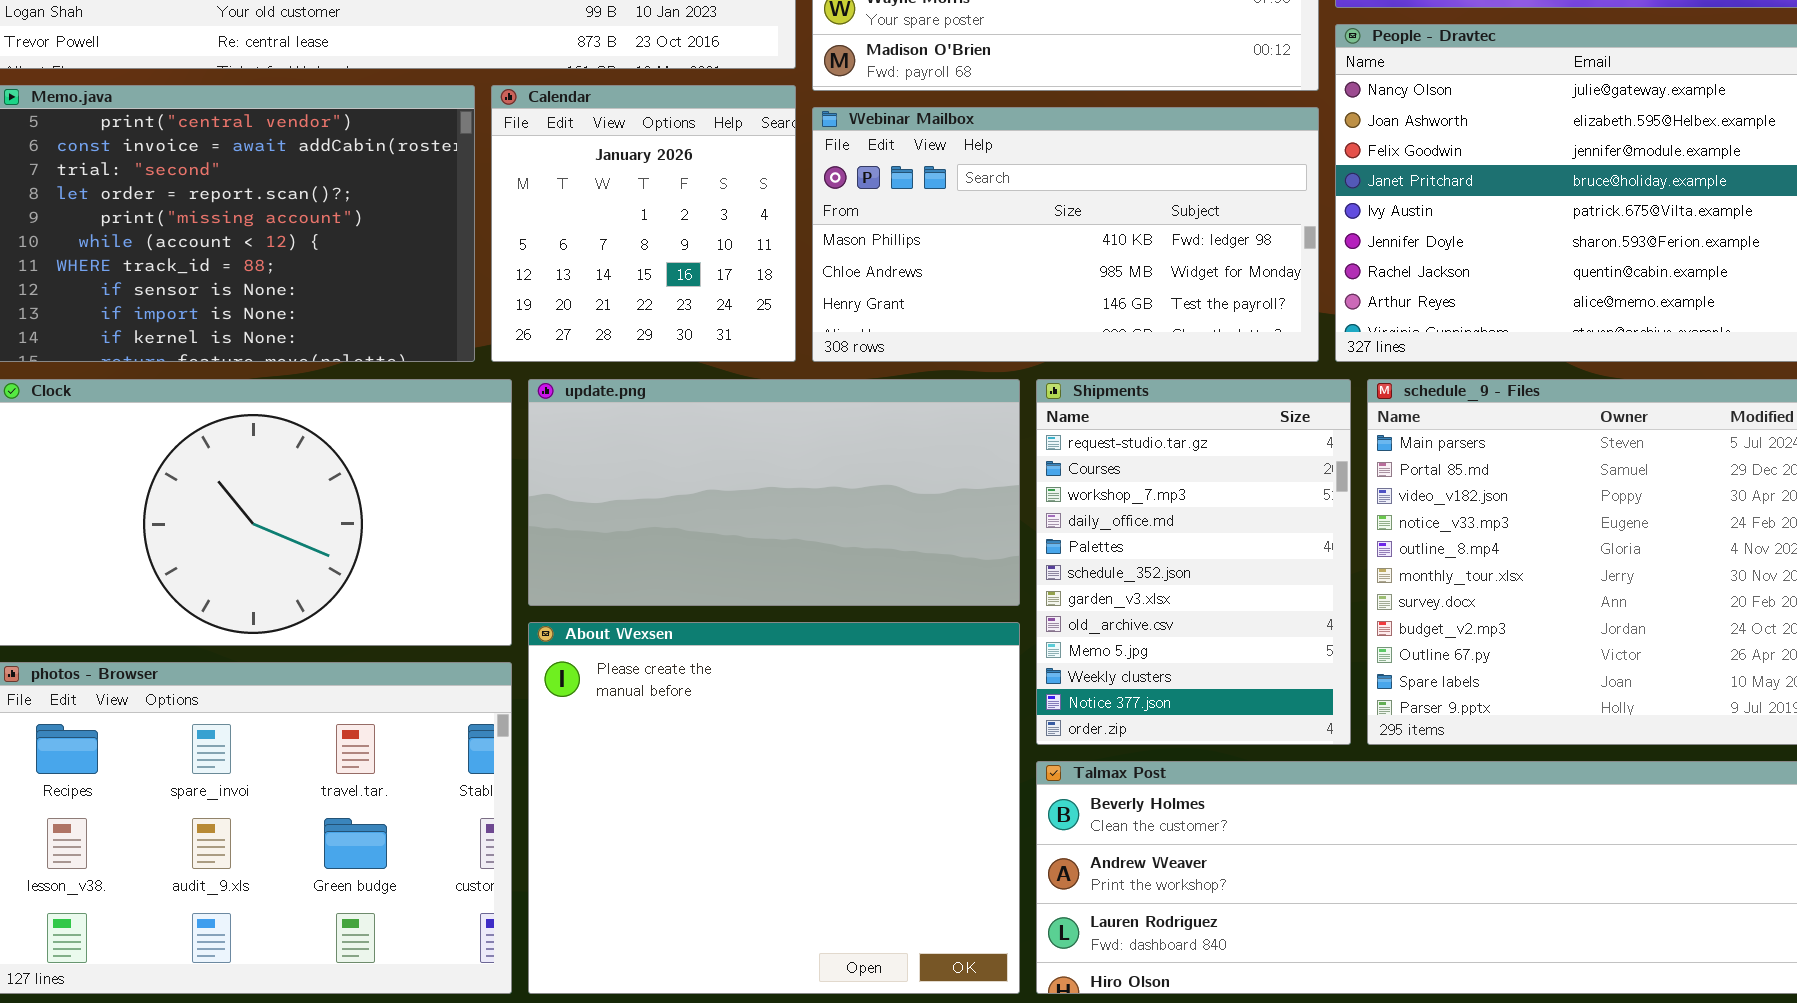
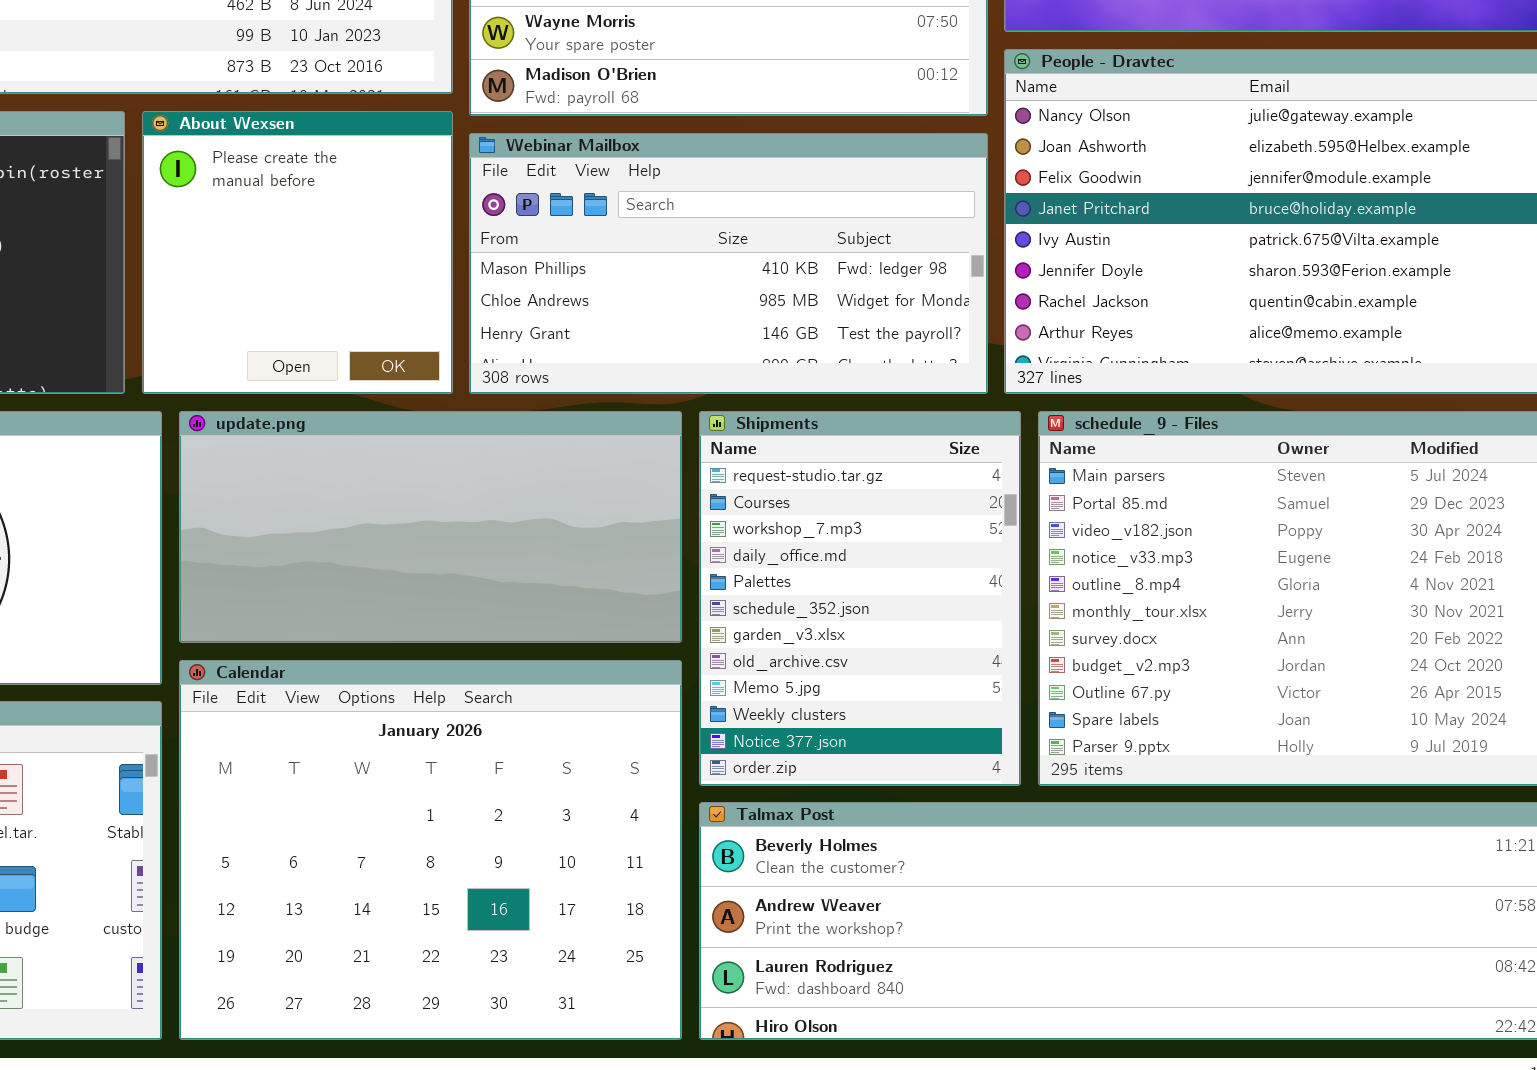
Calendar: [491,85,796,362] -> [179,660,682,1040], moved, resized
About Wexsen: [528,622,1020,994] -> [142,111,453,394], moved, resized

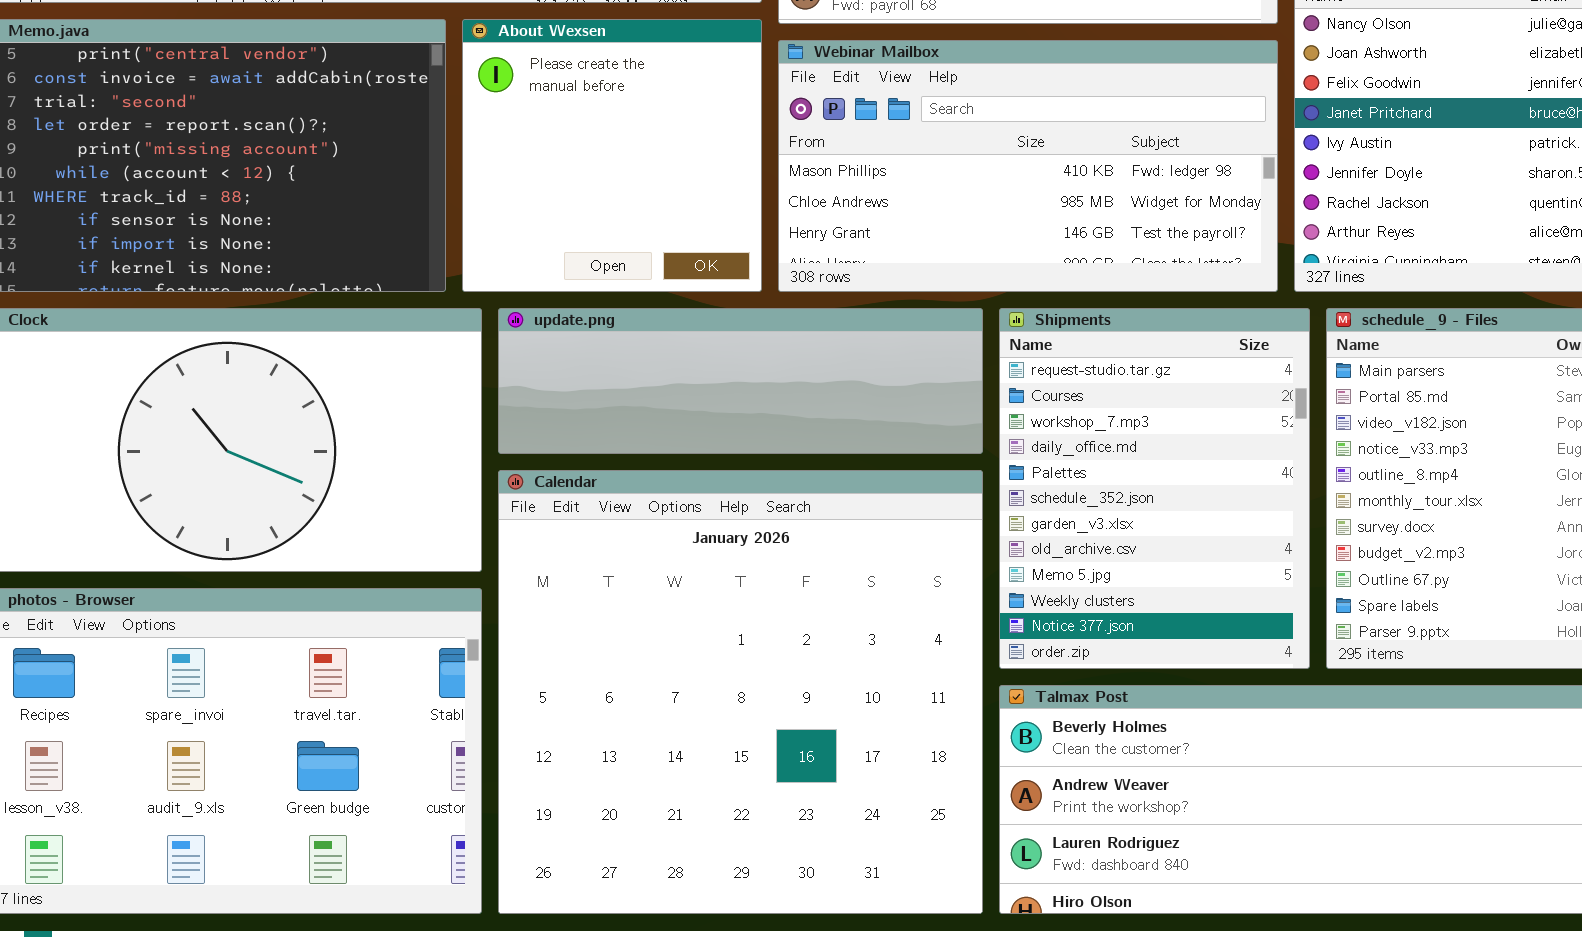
update.png: [179,411,682,643] -> [498,308,983,454], resized
Calendar: [179,660,682,1040] -> [498,470,983,914], resized

